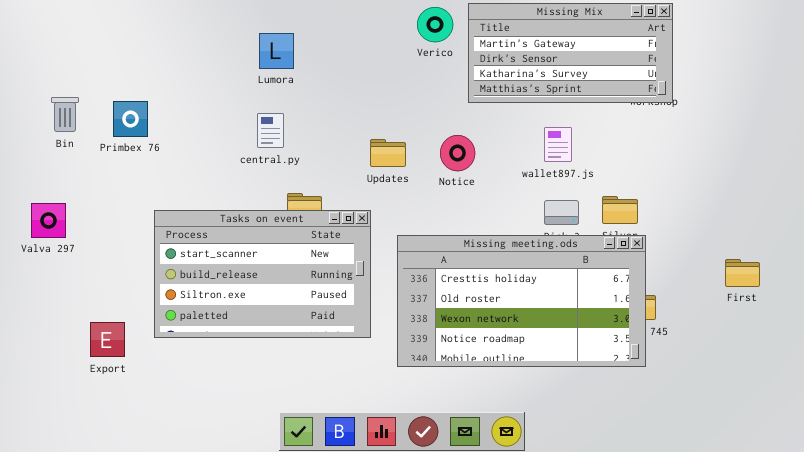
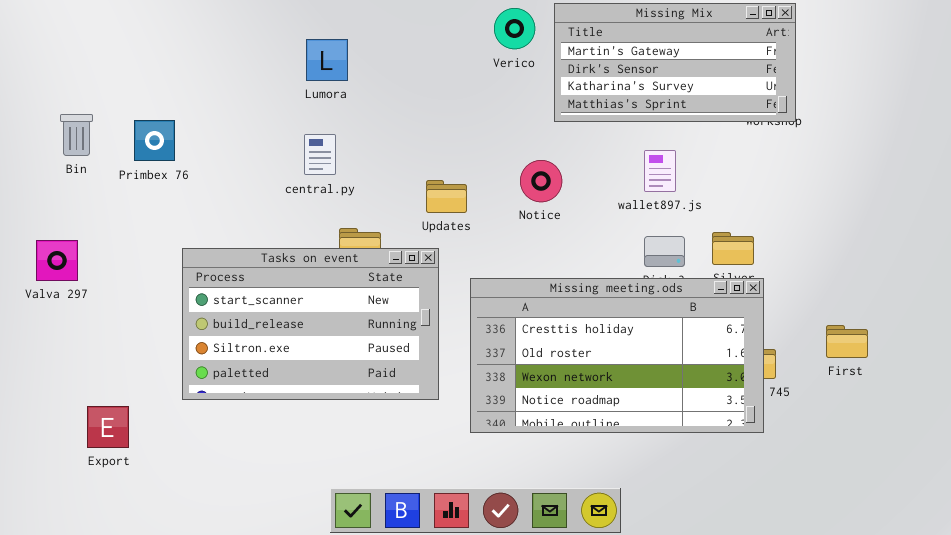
Updates: [370,139,406,167] -> [426,180,467,213], moved
First: [725,259,760,287] -> [826,325,868,358], moved
Export: [90,322,125,357] -> [87,406,129,448], moved

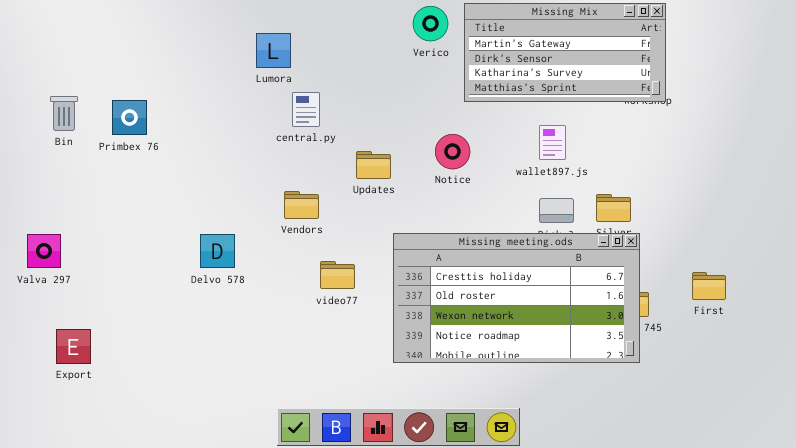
central.py: [304,134,336,175] -> [292,92,320,127], moved
Valva 297: [36,240,78,281] -> [27,234,61,268], moved
Tasks on event: [182,248,439,400] -> none, closed
Export: [87,406,129,448] -> [56,329,91,364], moved

